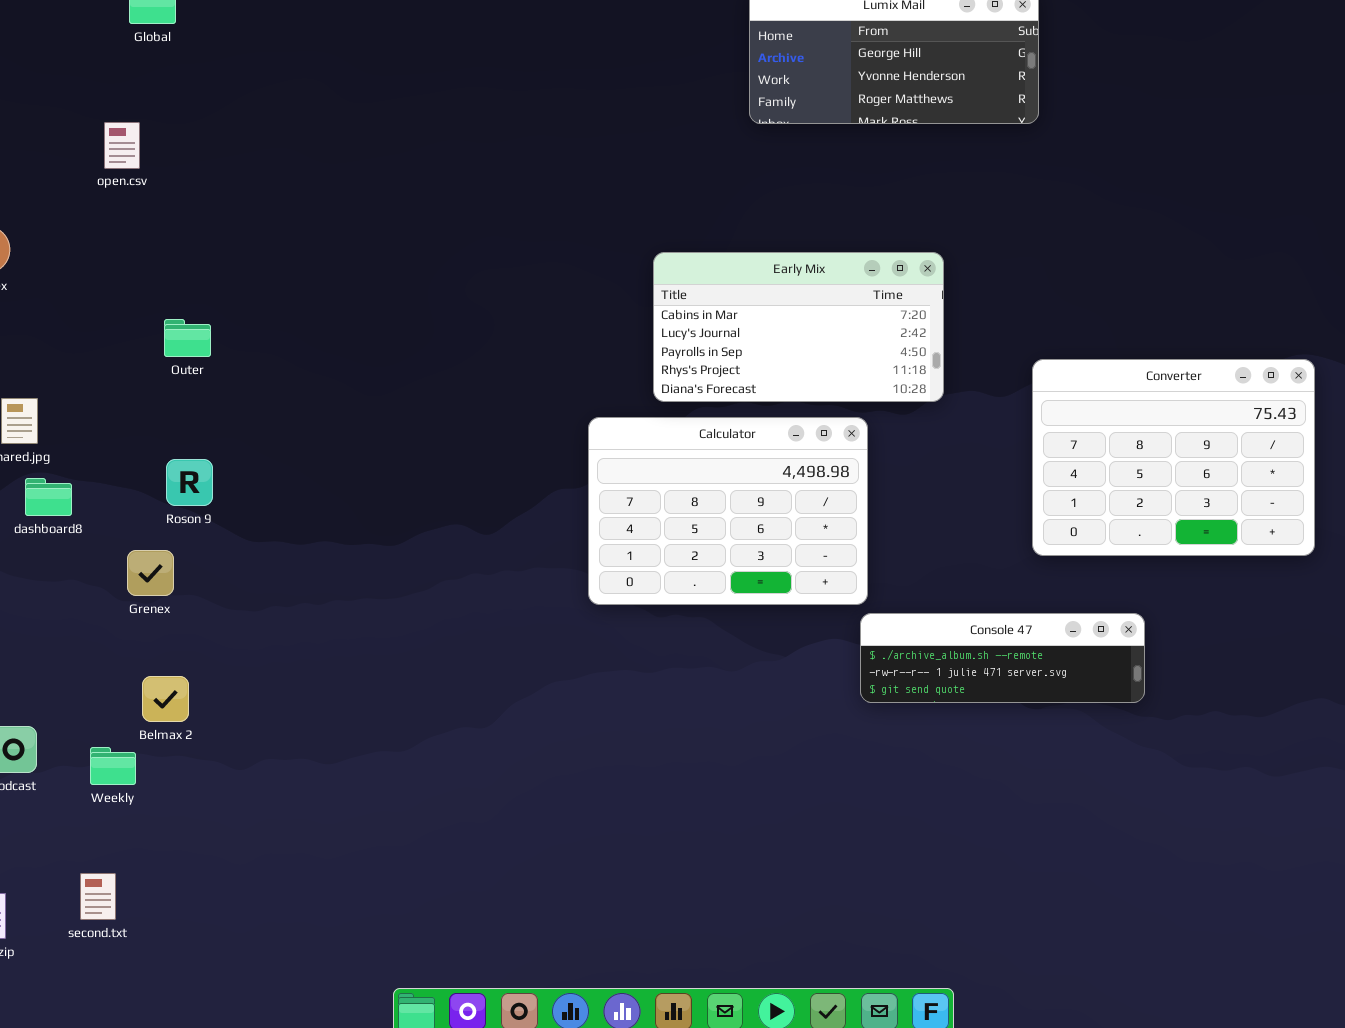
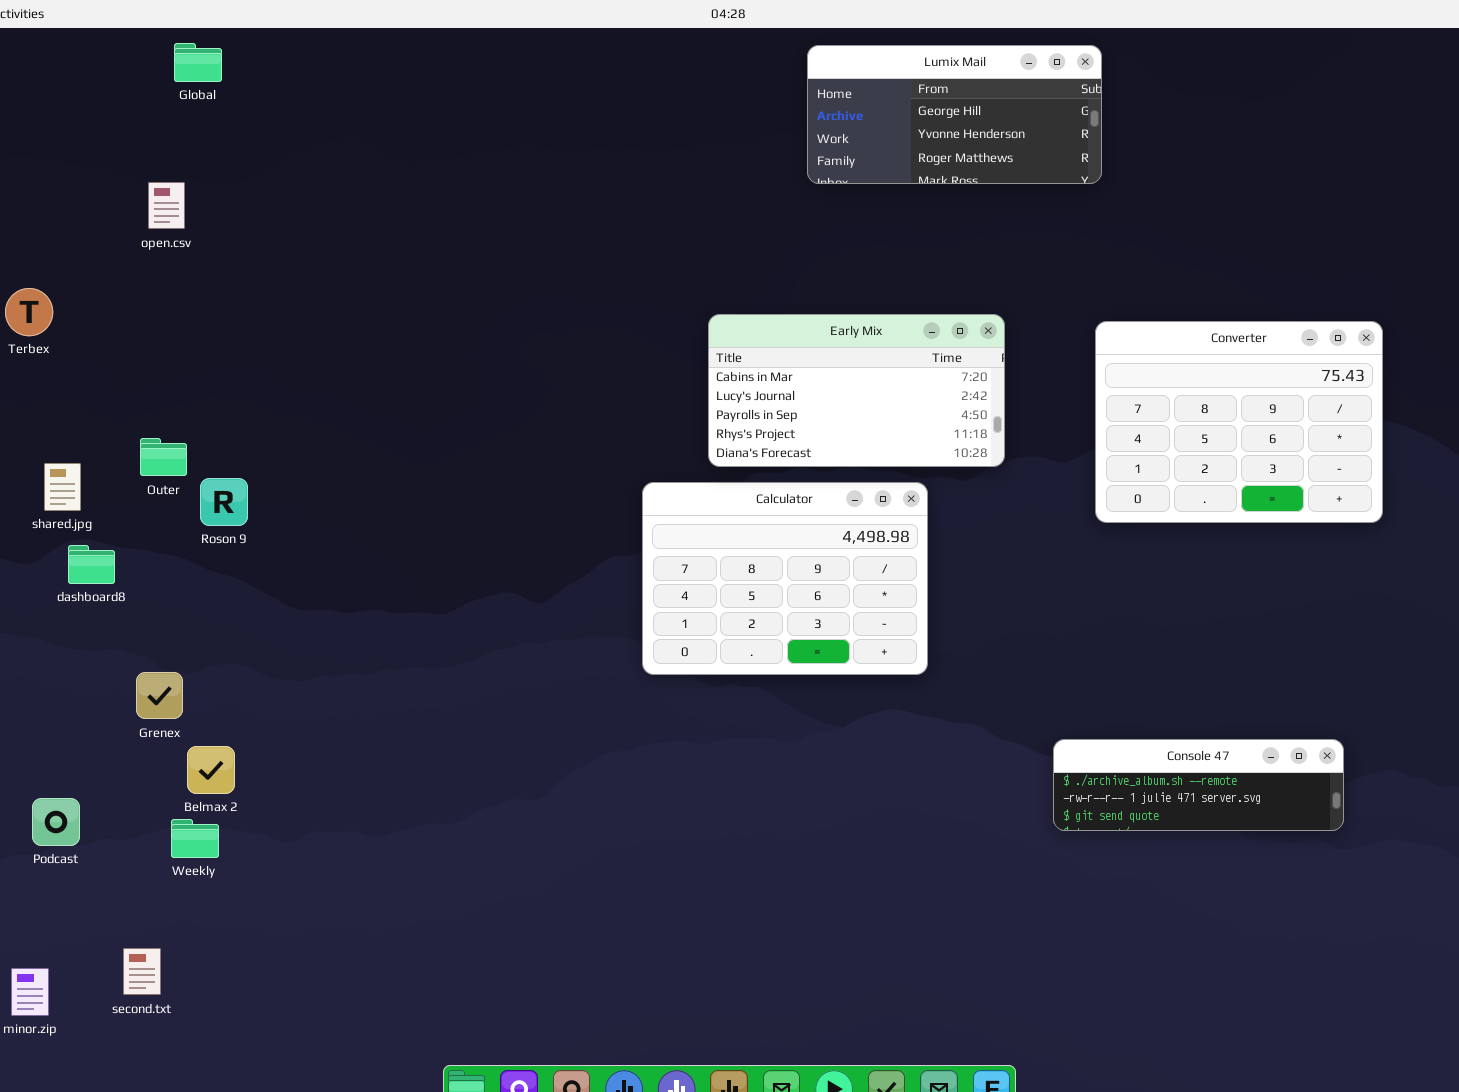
Outer: [164,319,211,357] -> [140,438,187,476], moved
Converter: [1032,359,1315,556] -> [1095,321,1383,523], moved
Roson 9: [166,459,213,506] -> [200,478,248,526], moved
Grenex: [127,550,174,596] -> [136,672,183,719], moved
Console 47: [860,613,1145,703] -> [1053,739,1344,831], moved
Weekly: [90,747,136,785] -> [171,819,219,858], moved

